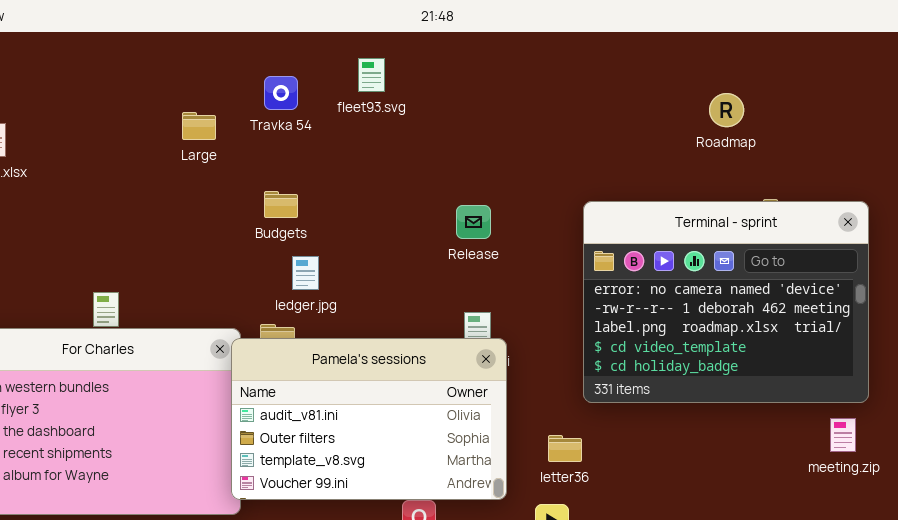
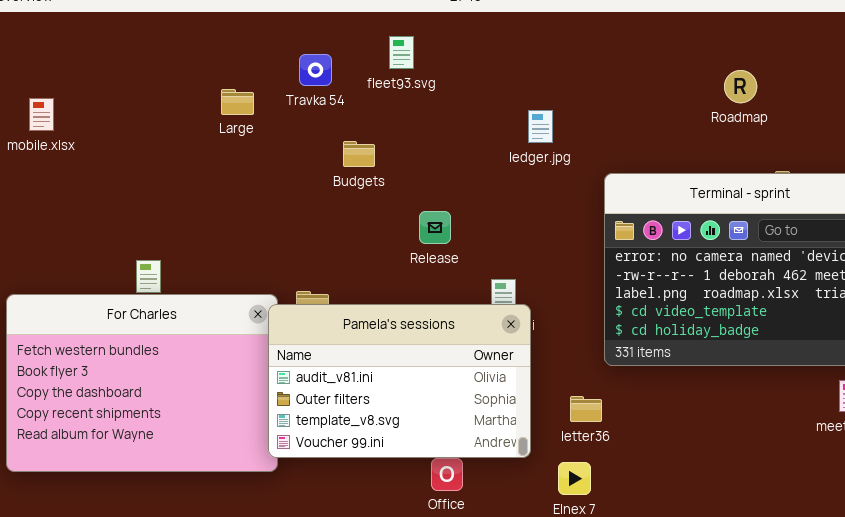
Budgets: [264,191,298,218] -> [343,141,375,167], moved
Release: [456,205,491,239] -> [419,211,451,244], moved
ledger.jpg: [292,256,319,290] -> [528,110,553,143], moved

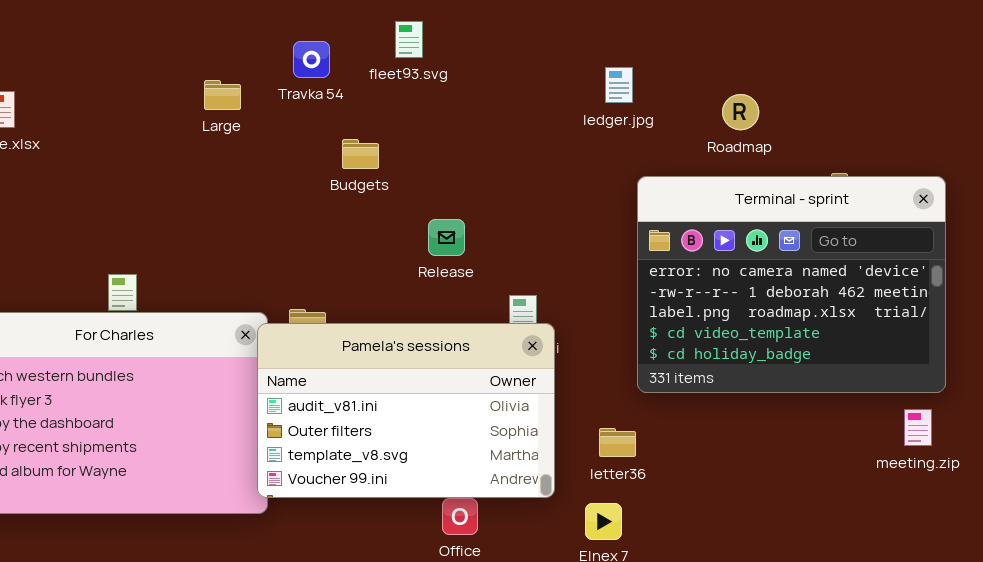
Roadmap: [724,70,757,103] -> [722,94,759,130], moved
ledger.jpg: [528,110,553,143] -> [605,67,633,103], moved

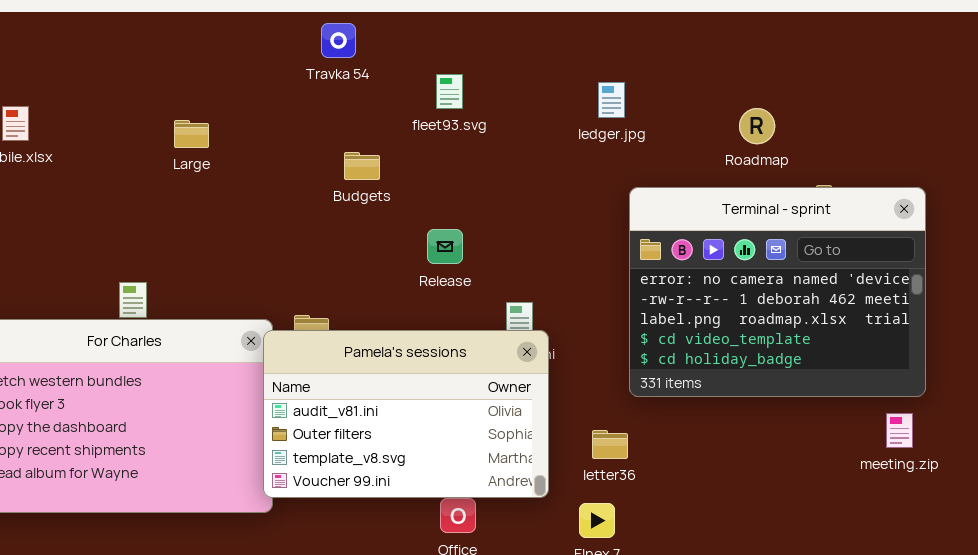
fleet93.svg: [395,21,423,58] -> [436,74,463,109], moved
Travka 54: [293,41,330,78] -> [321,23,356,58], moved
Large: [204,80,241,110] -> [174,120,209,148], moved
Roadmap: [722,94,759,130] -> [739,108,775,144], moved

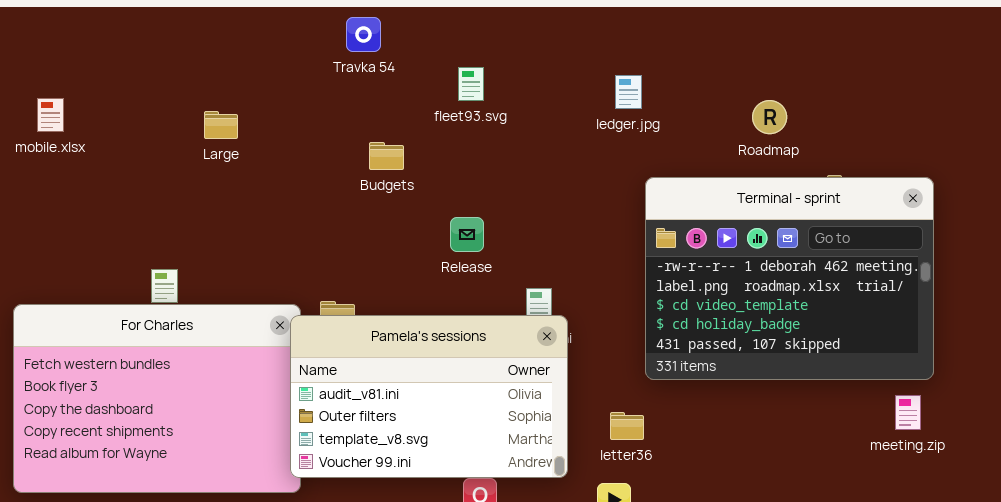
Terminal - sprint: [629,187,926,397] -> [645,177,934,380], scrolled down 1 row

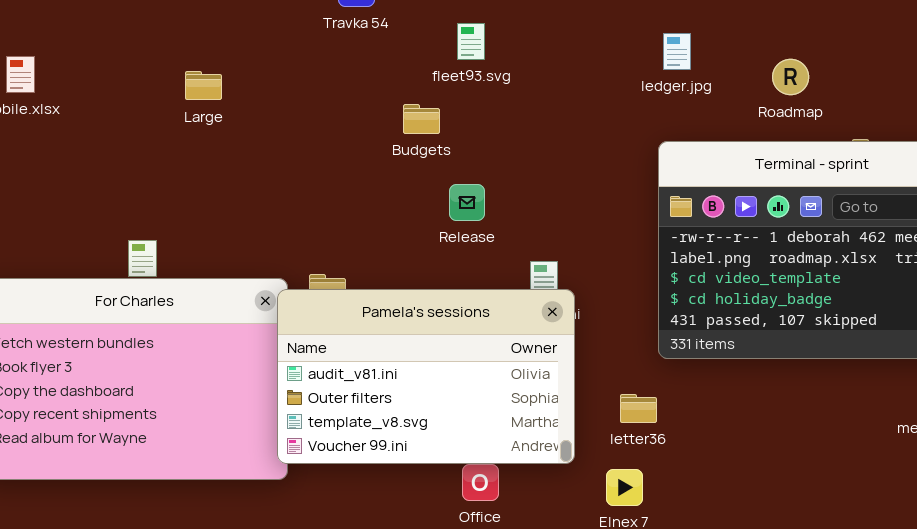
ledger.jpg: [615,75,642,109] -> [663,33,691,70], moved
Budgets: [369,142,404,170] -> [403,104,440,134], moved

